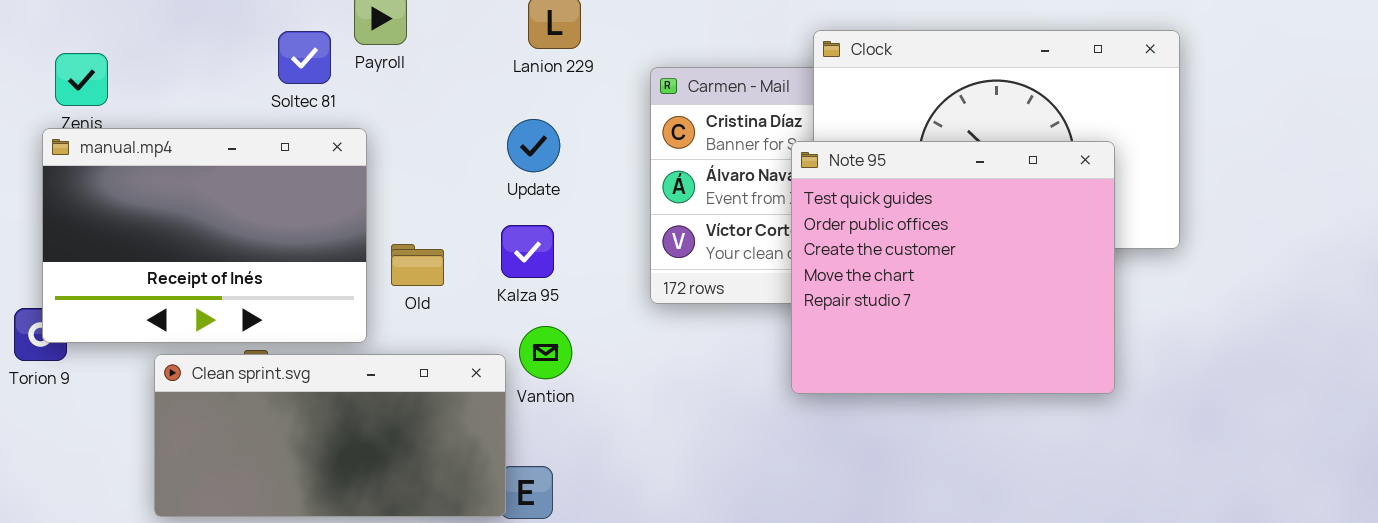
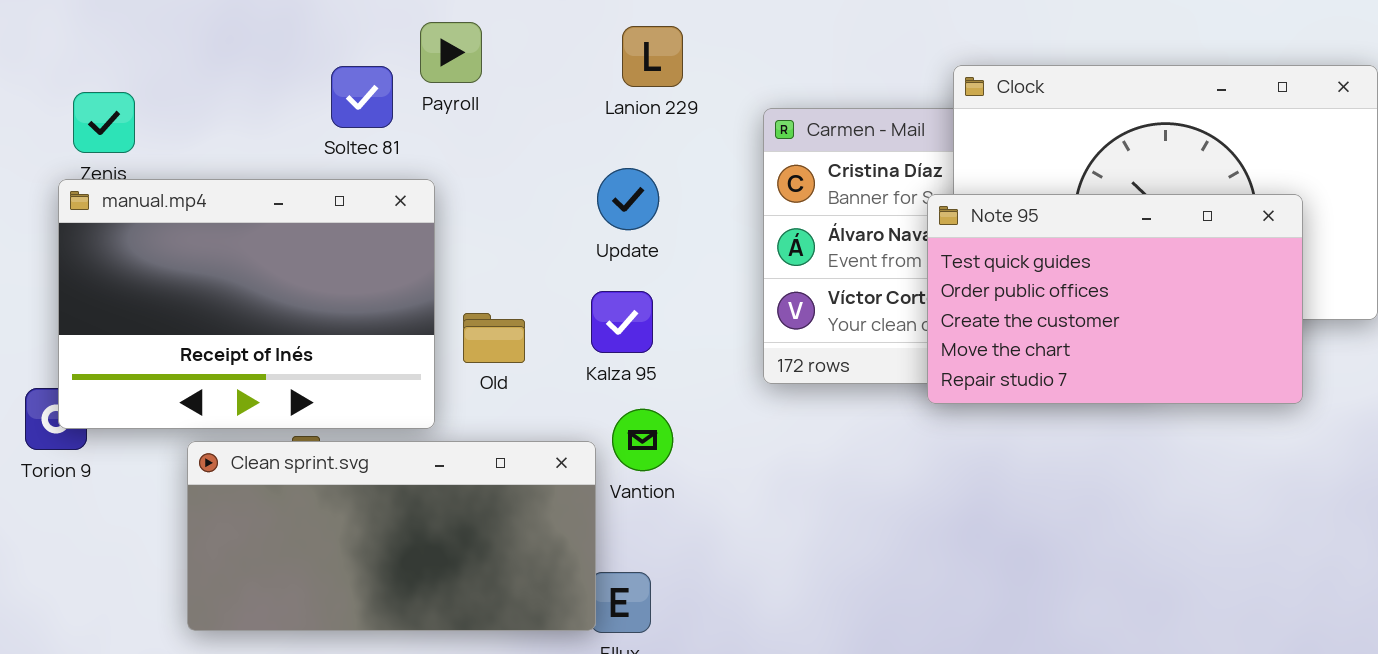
Note 95: [791,141,1115,394] -> [927,194,1303,404], resized

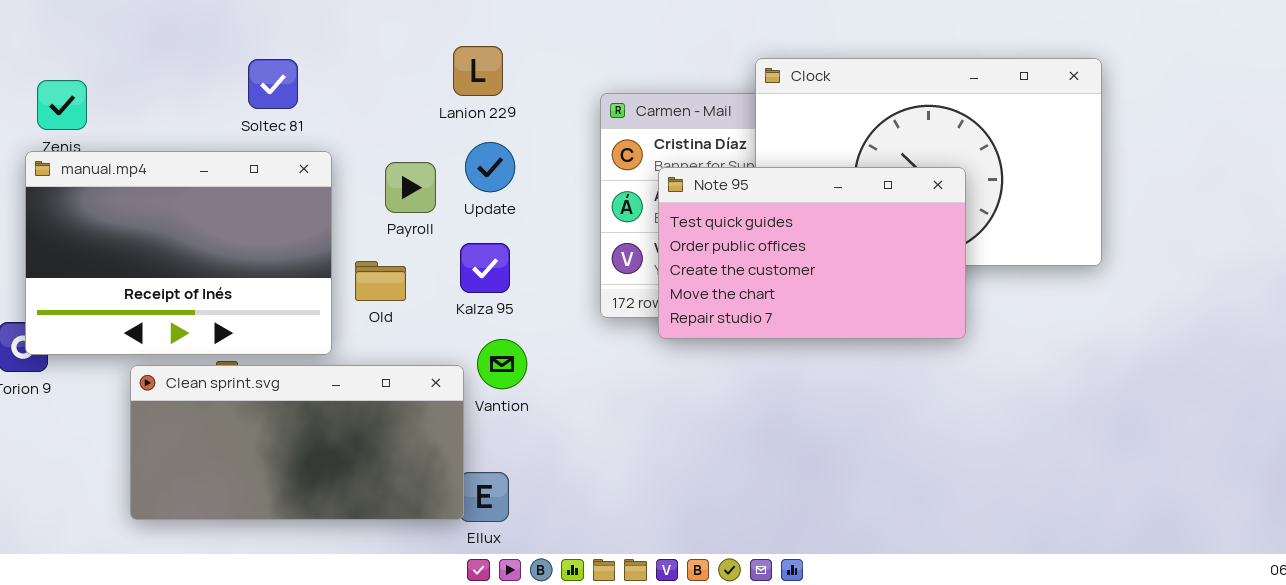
Payroll: [420,22,482,83] -> [385,162,436,213], moved
Lanion 229: [622,26,683,87] -> [453,46,503,96], moved
Note 95: [927,194,1303,404] -> [658,167,966,339], moved

